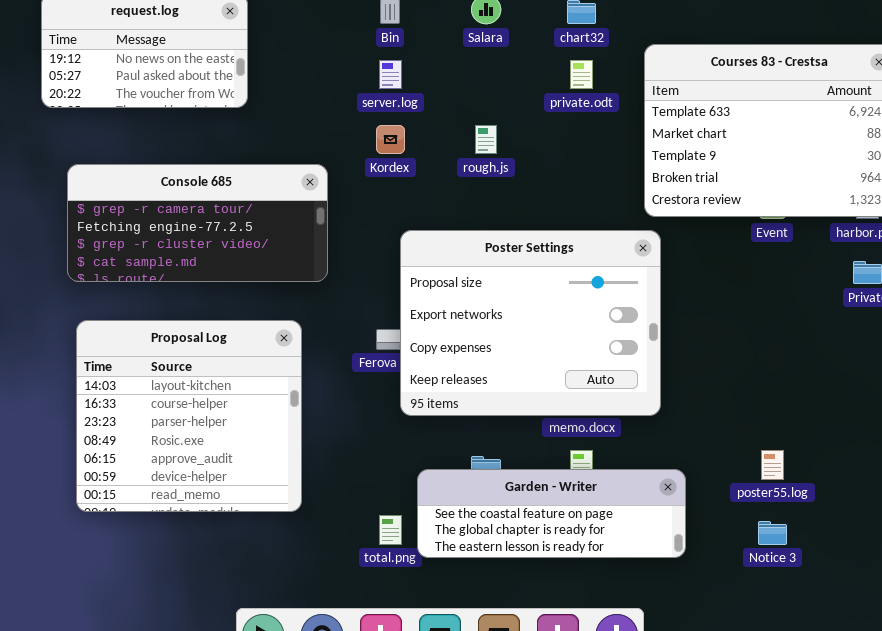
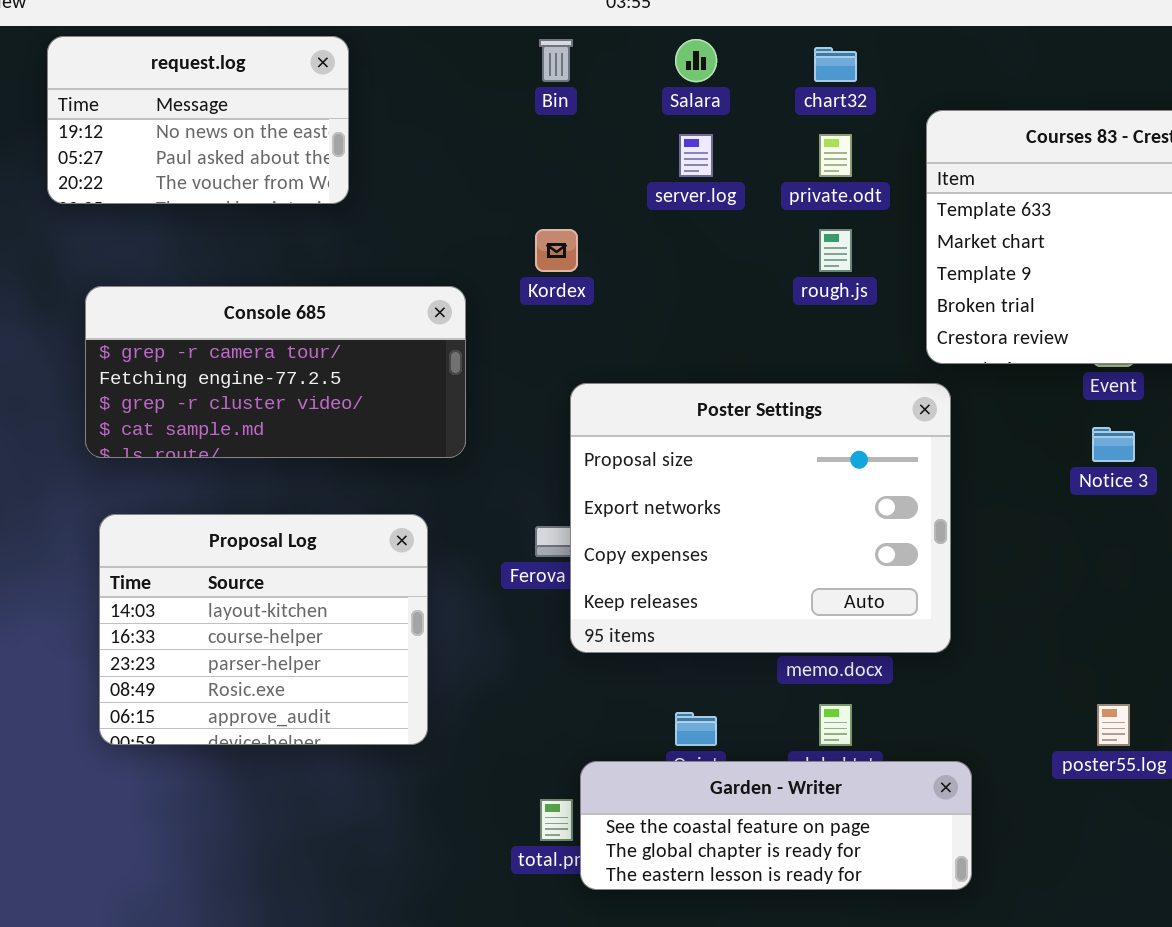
server.log: [379,60,402,89] -> [679,134,713,177], moved
rough.js: [475,125,497,154] -> [819,229,852,272], moved
Proposal Log: [76,320,302,512] -> [99,514,428,745], resized
Garden - Writer: [417,469,686,558] -> [580,761,972,890], moved
Notice 3: [758,521,787,545] -> [1092,427,1135,462], moved

